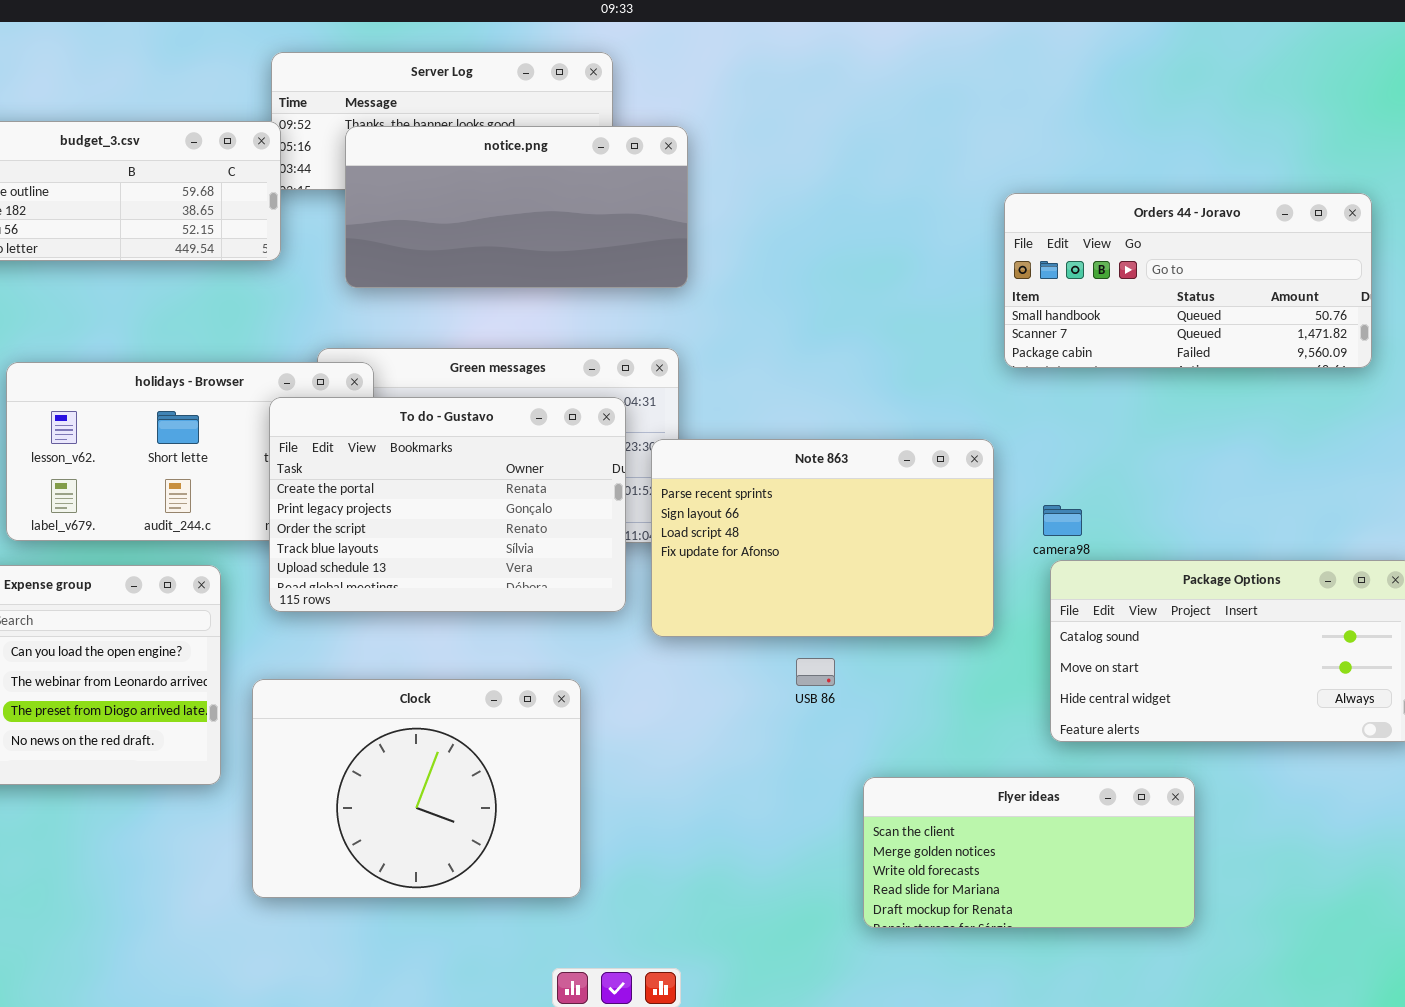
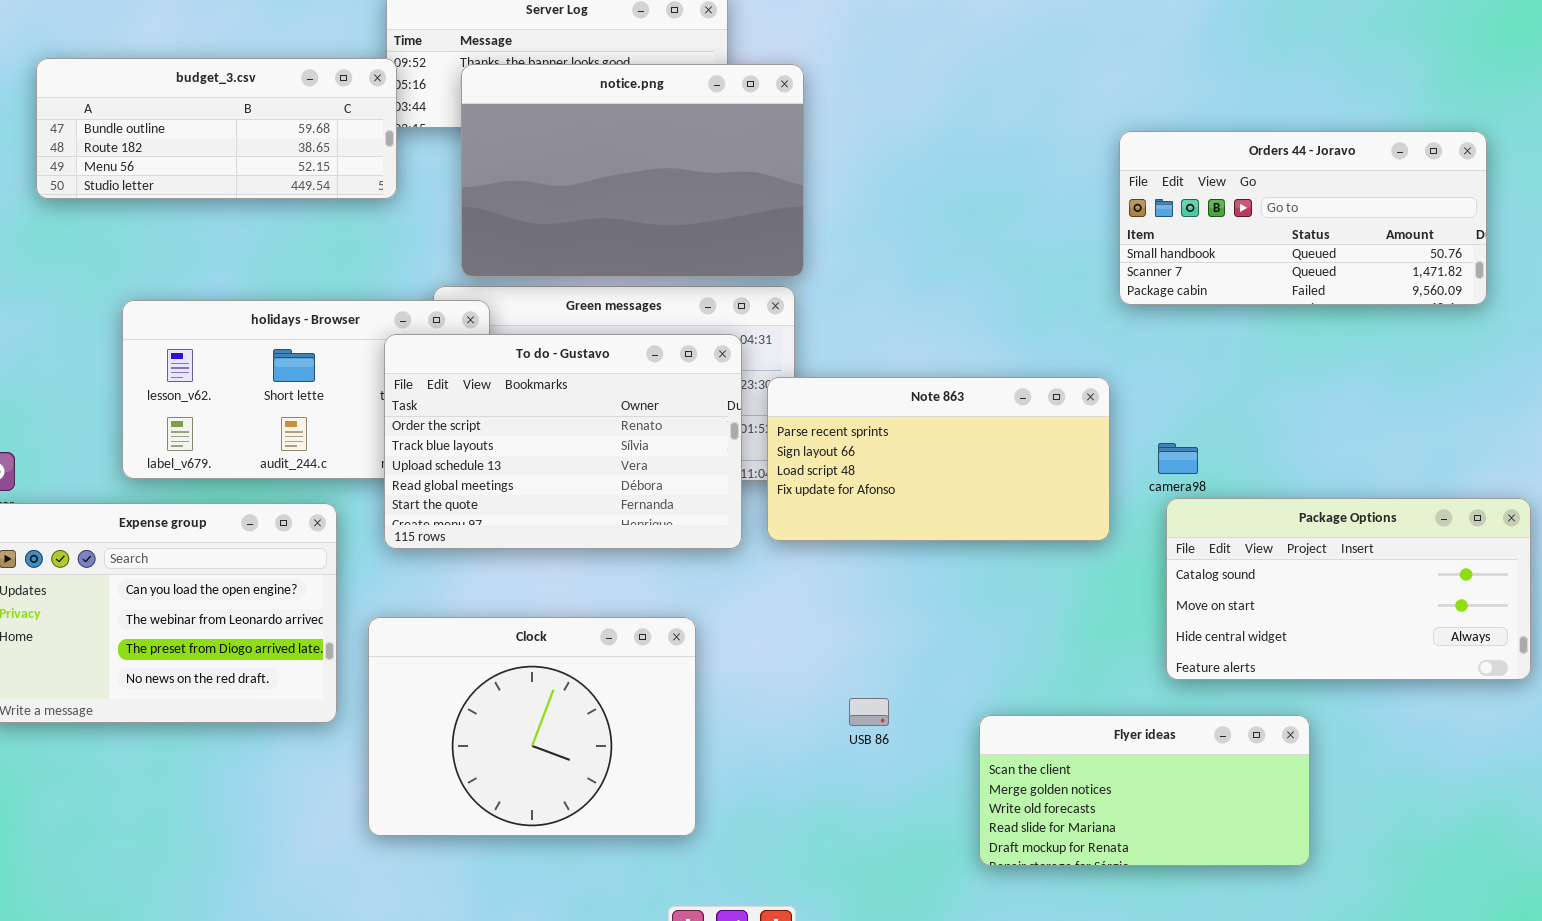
notice.png: [345,126,688,288] -> [461,64,804,277], resized
To do - Gustavo: [269,397,626,612] -> [384,334,742,549], scrolled down 2 rows
Note 863: [651,439,994,637] -> [767,377,1110,541], resized
USB 86: [796,658,835,686] -> [849,698,889,726], moved

